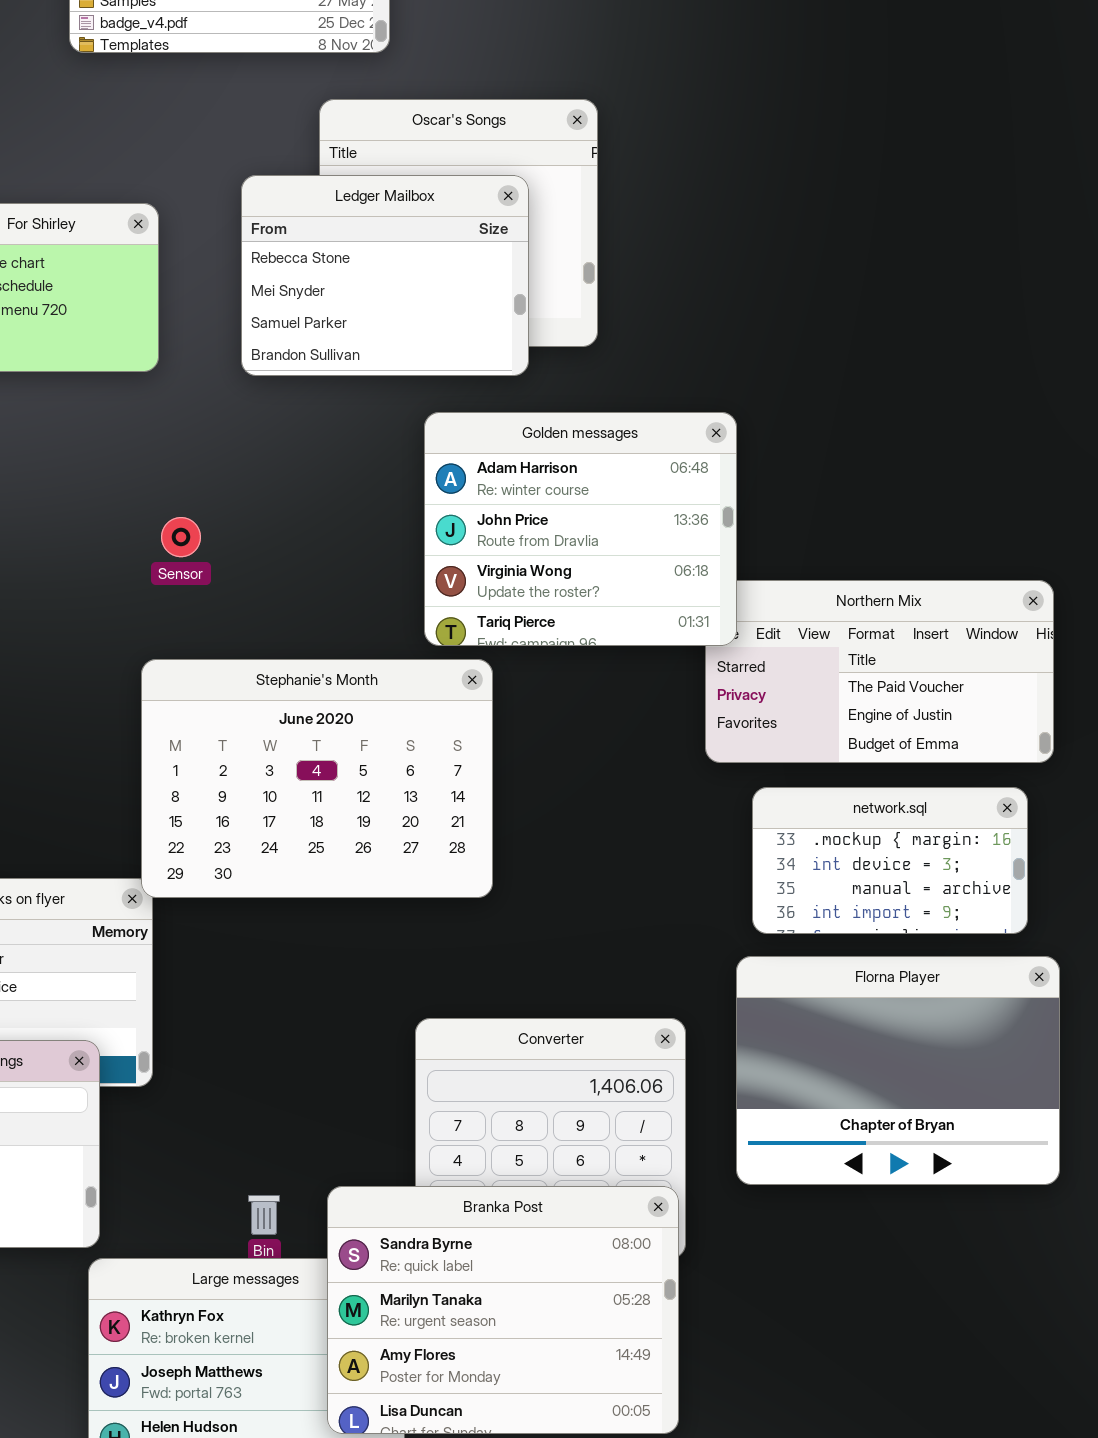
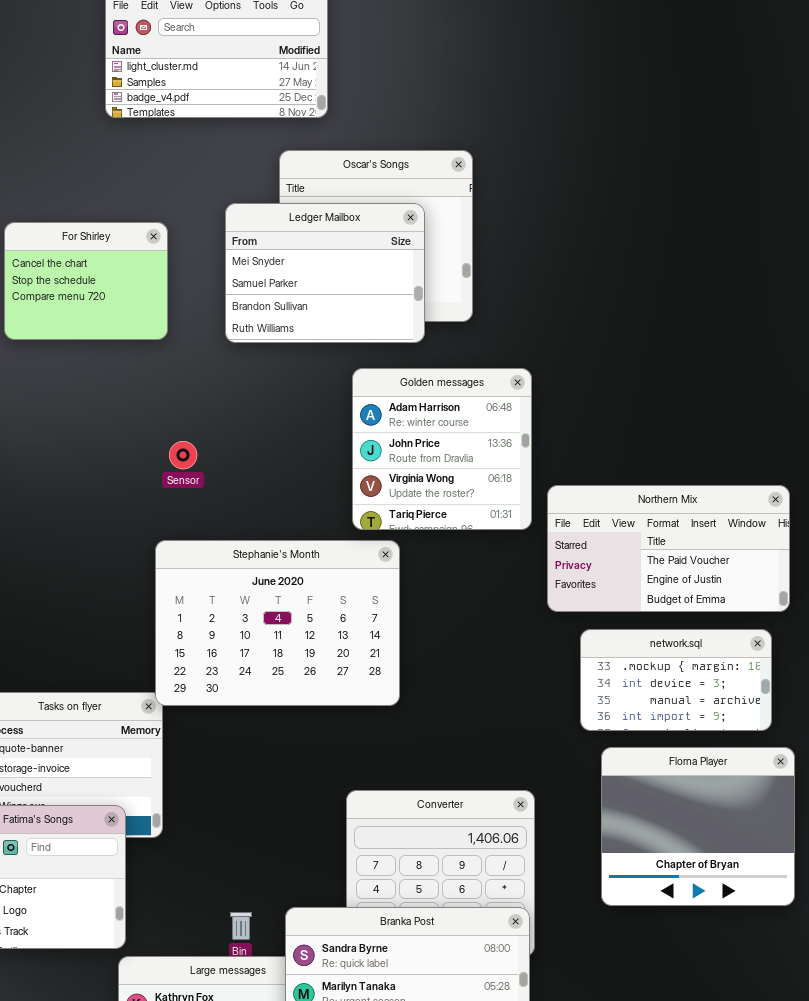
Ledger Mailbox: [241,175,529,376] -> [225,203,425,343], scrolled down 1 row
Golden messages: [424,412,737,646] -> [352,368,532,530], resized
Florna Player: [736,956,1060,1185] -> [601,747,795,906], resized

